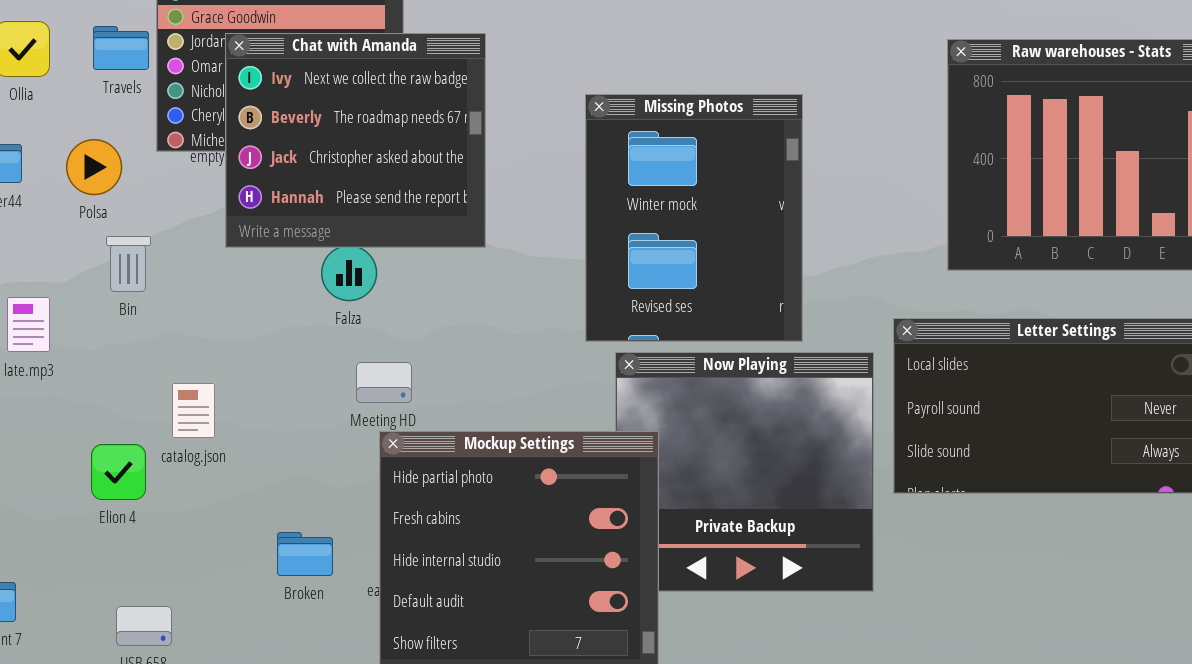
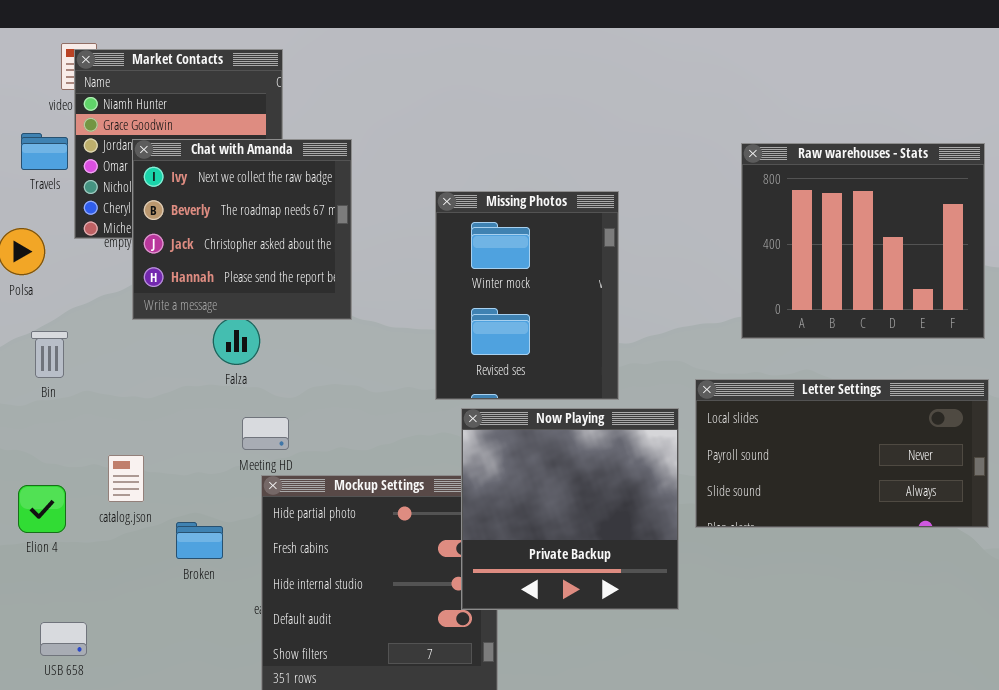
Bin: [106,236,151,292] -> [31,331,68,378], moved
Now Playing: [615,352,874,592] -> [461,408,679,610], raised
catalog.json: [172,383,215,438] -> [108,455,144,502], moved
Broken: [277,532,333,576] -> [176,522,223,559], moved

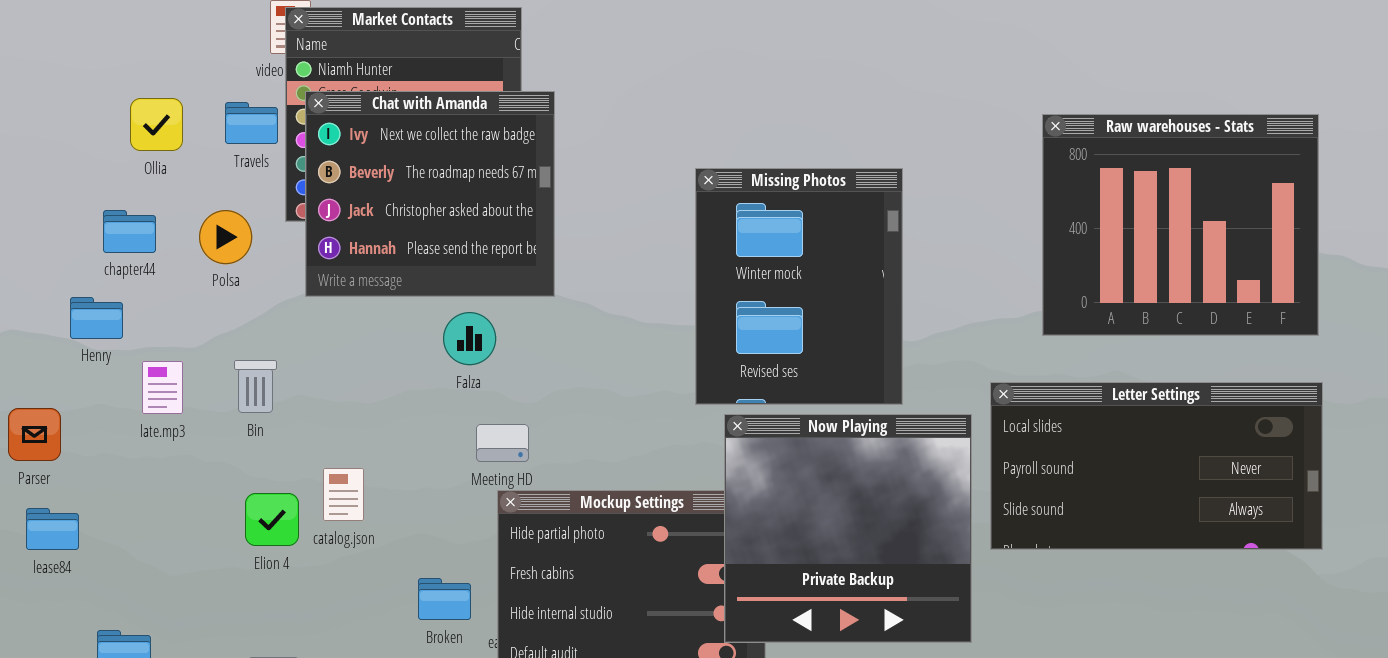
Chat with Amanda: [132,139,352,320] -> [305,91,555,297], moved
Bin: [31,331,68,378] -> [234,360,277,413], moved
Elion 4: [18,485,66,533] -> [245,493,299,546], moved
Broken: [176,522,223,559] -> [418,578,471,620], moved

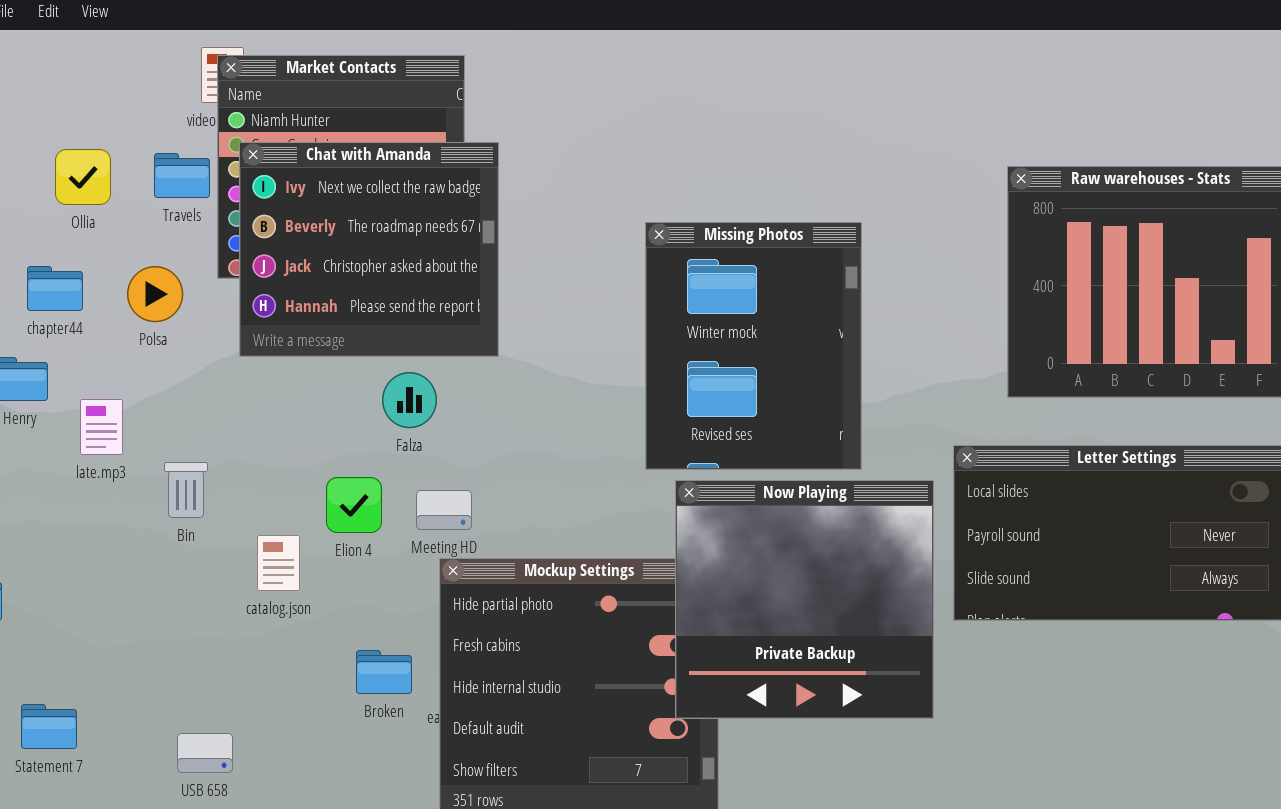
Bin: [234,360,277,413] -> [164,462,208,518], moved
late.mp3: [142,361,183,414] -> [80,399,123,455], moved
Elion 4: [245,493,299,546] -> [326,477,382,533], moved

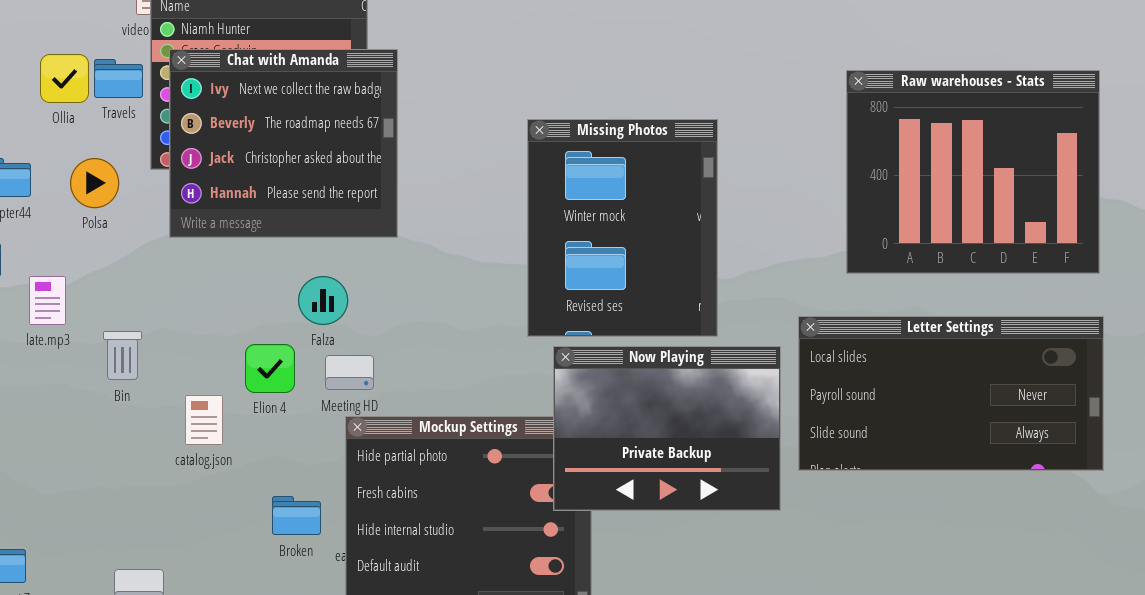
Ollia: [55,149,111,205] -> [40,54,89,103], moved
Falza: [382,372,437,428] -> [298,276,348,325], moved
Now Playing: [675,480,934,719] -> [553,346,781,511], resized

